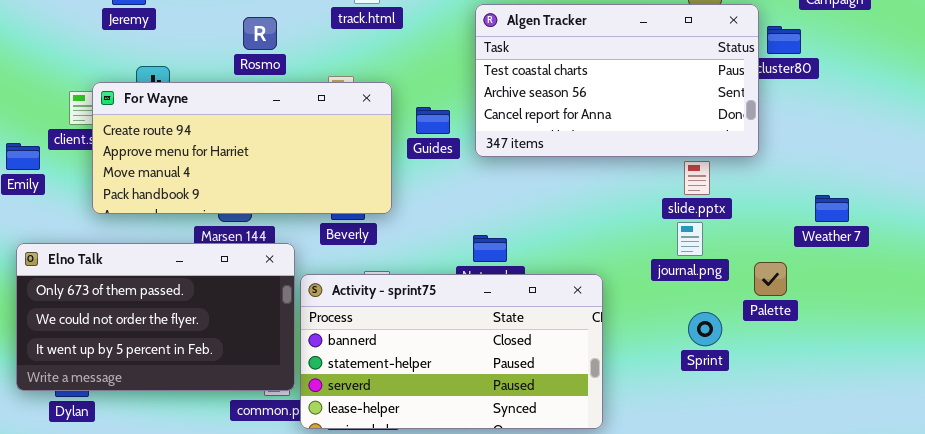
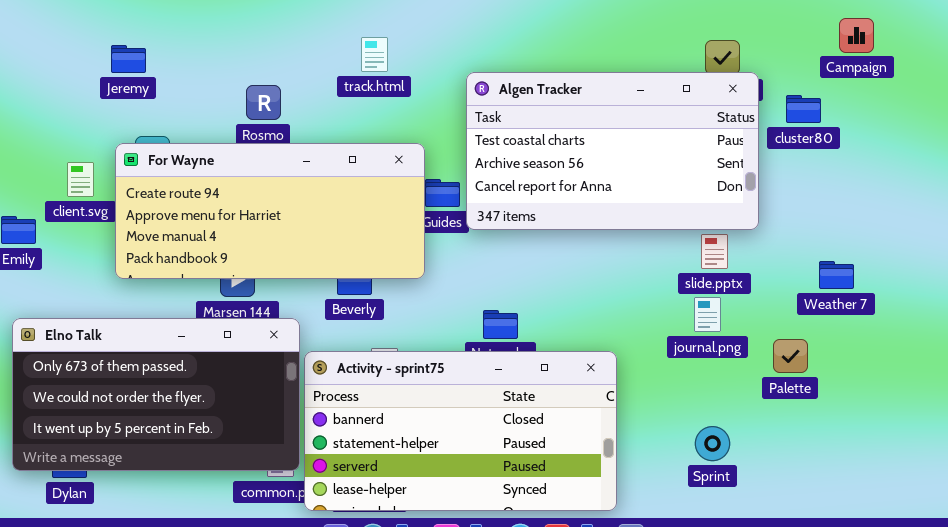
Algen Tracker: [475,4,759,157] -> [466,72,759,230], moved
For Wayne: [92,82,392,214] -> [115,143,425,279], moved
Weather 7: [815,195,849,222] -> [819,261,854,289], moved
Sprint: [688,312,722,346] -> [695,426,730,461], moved

